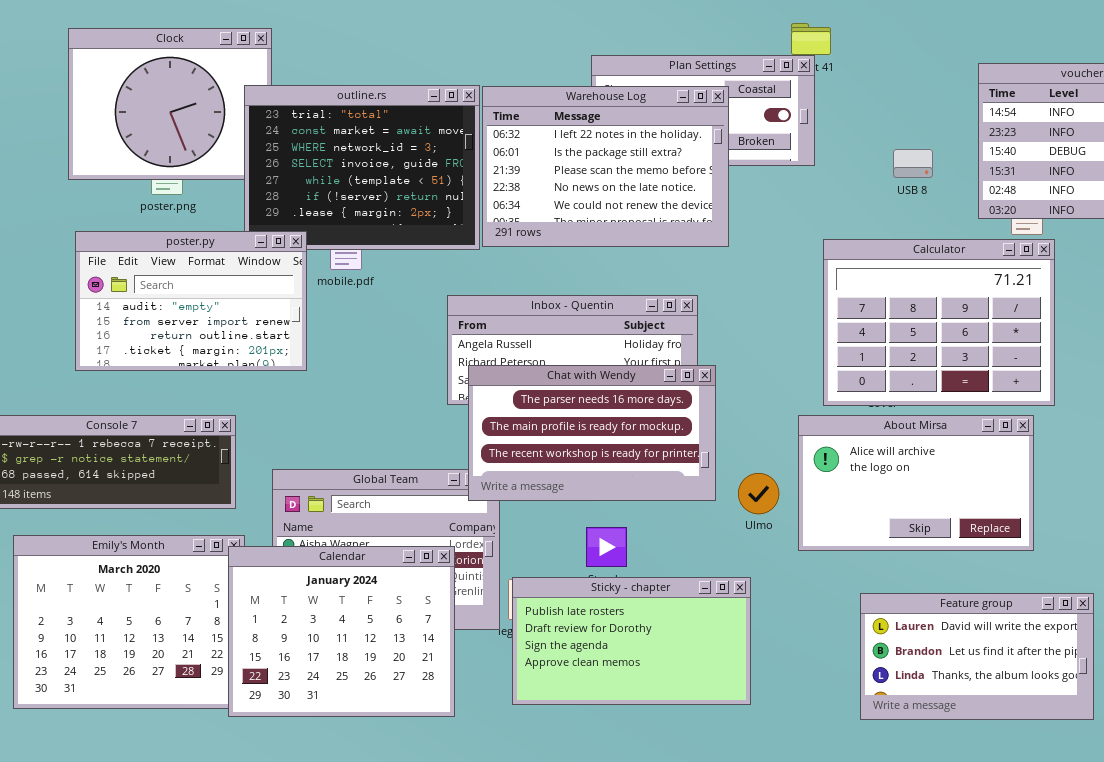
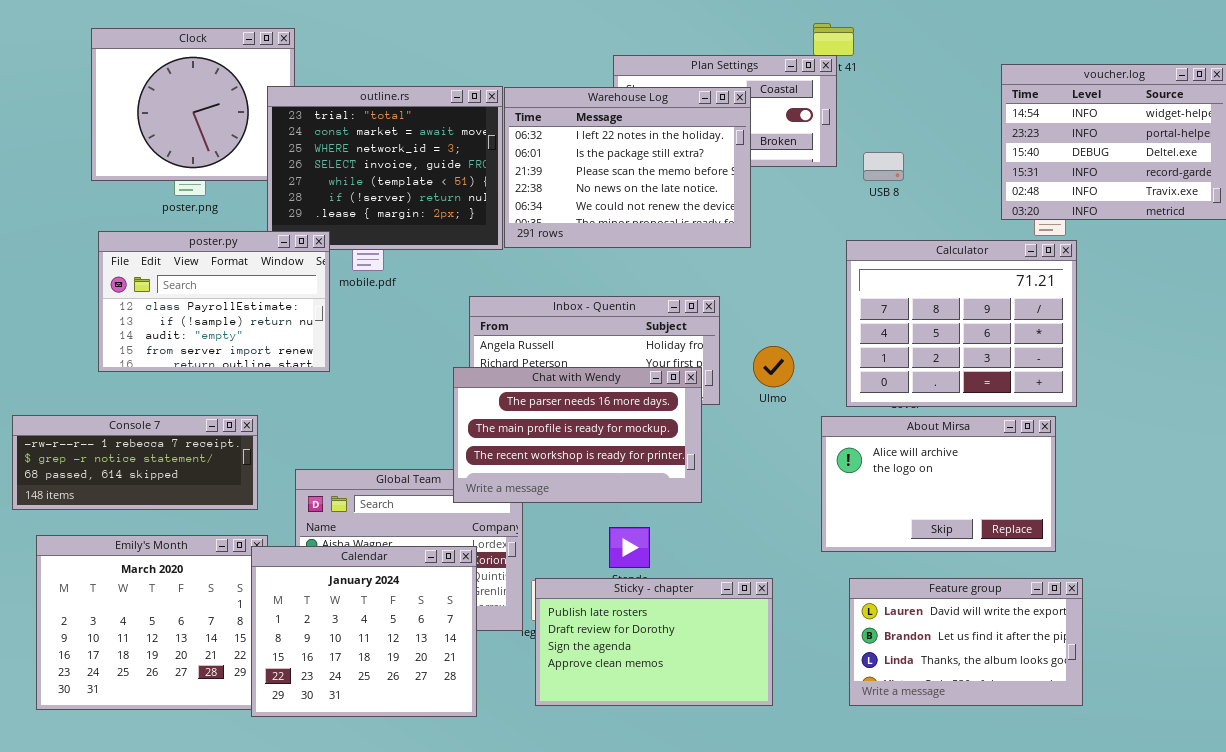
USB 8: [893,149,933,178] -> [863,152,904,181], moved
poster.py: [75,231,307,371] -> [98,231,330,372], scrolled up 2 rows
Chat with Wendy: [468,365,716,501] -> [453,367,702,503], moved
Ulmo: [738,473,779,514] -> [753,346,794,387], moved
Feature group: [860,593,1094,720] -> [849,578,1083,706], moved

